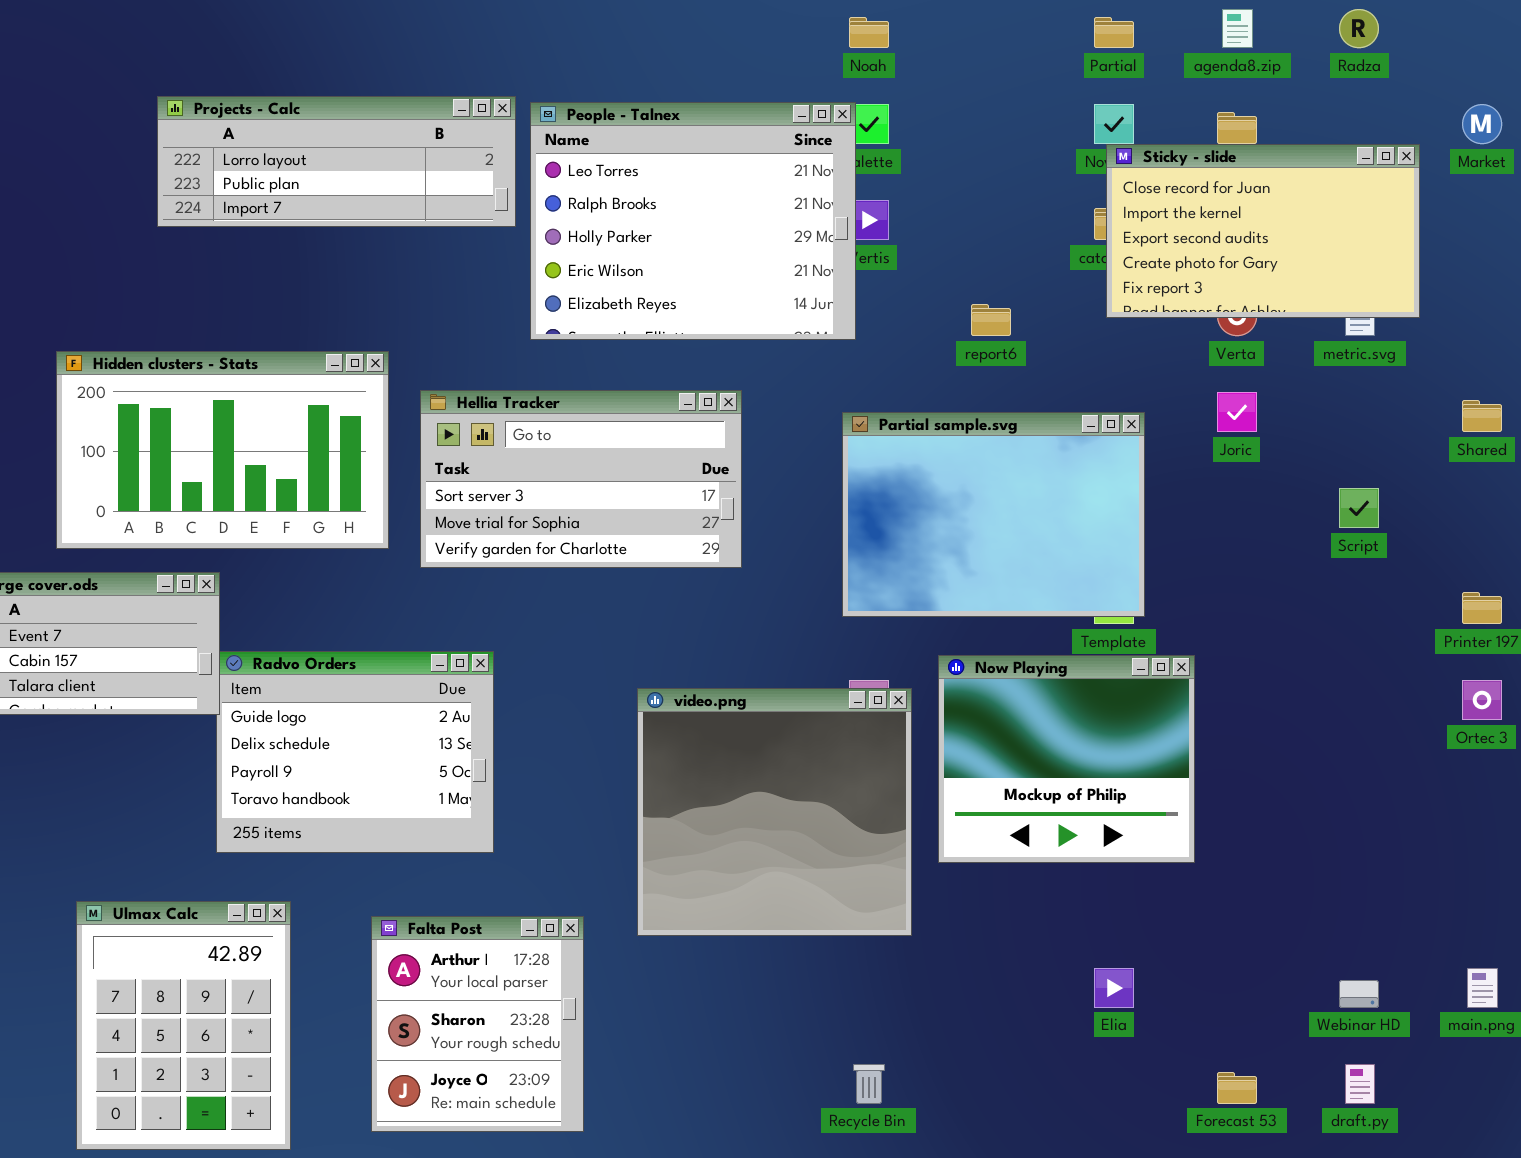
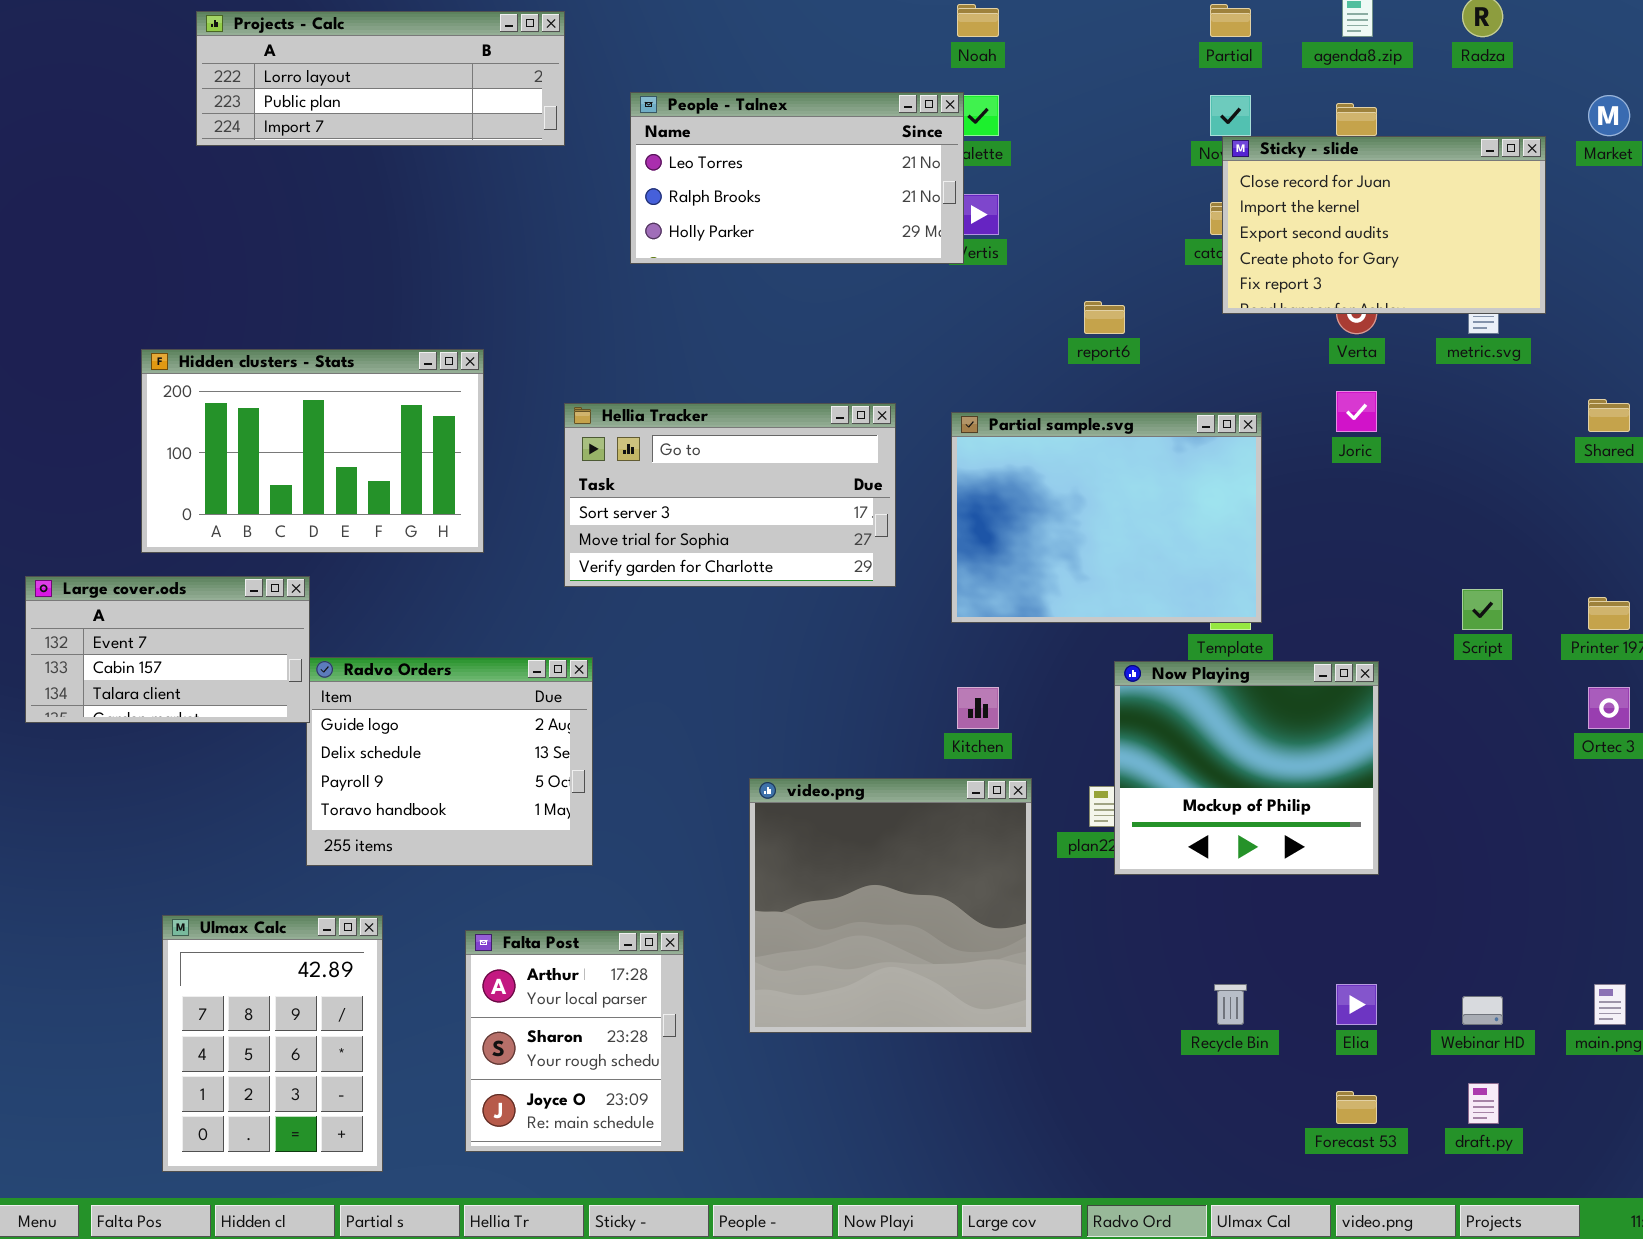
Projects - Calc: [157,96,516,227] -> [196,11,565,146], moved
People - Talnex: [530,102,856,340] -> [630,92,964,264], resized
Hellia Tracker: [420,390,742,568] -> [564,403,896,587], moved
Script: [1339,488,1379,528] -> [1462,589,1503,630], moved
Now Playing: [938,655,1195,863] -> [1114,661,1379,875], moved
video.png: [637,688,912,936] -> [749,778,1032,1033], moved
Elia: [1094,968,1134,1008] -> [1336,984,1377,1025], moved
Recycle Bin: [853,1064,885,1104] -> [1214,984,1247,1025], moved

